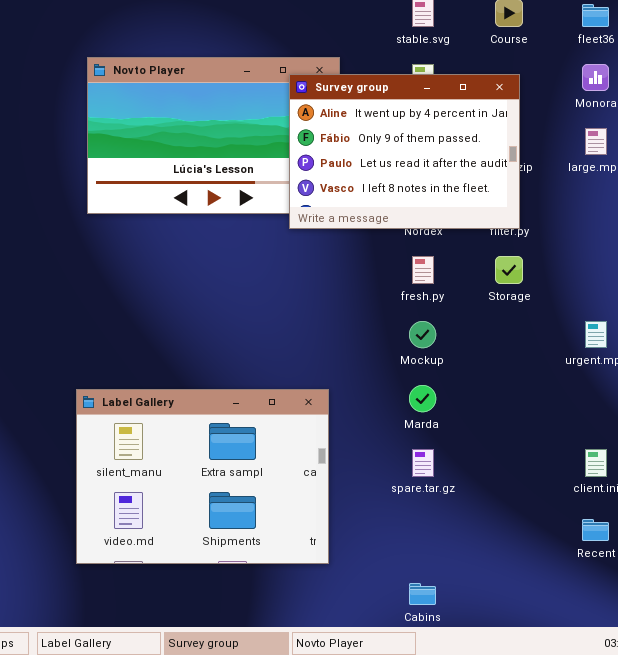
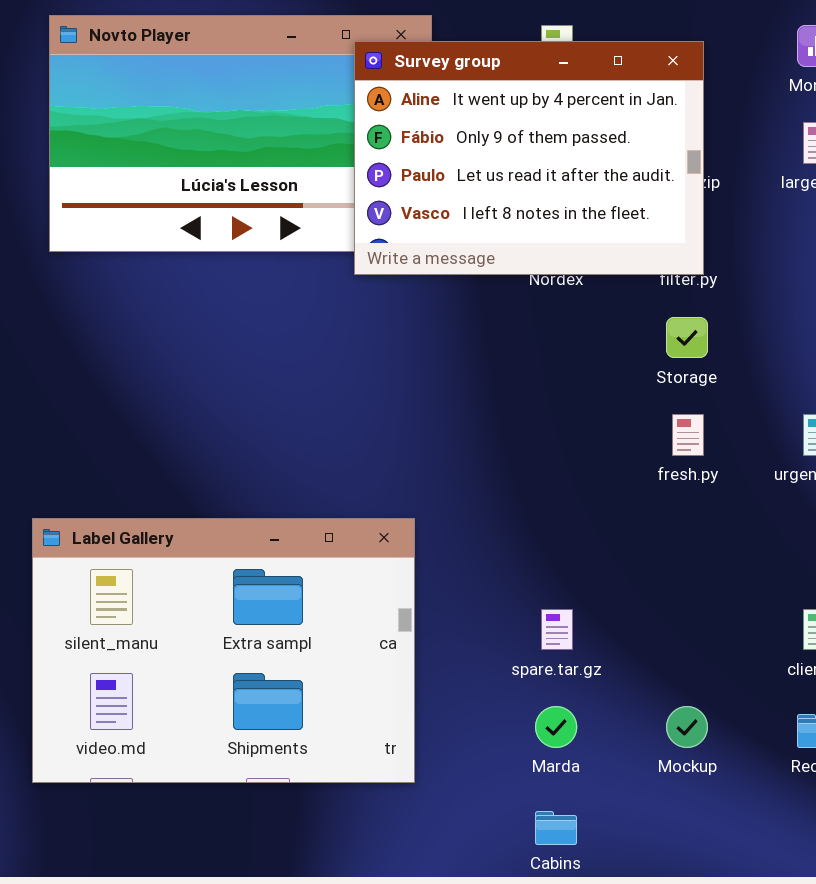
fresh.py: [412,256,434,284] -> [672,414,704,456], moved
Mockup: [409,321,436,348] -> [666,706,708,748], moved
Marda: [409,385,436,412] -> [535,706,577,748], moved

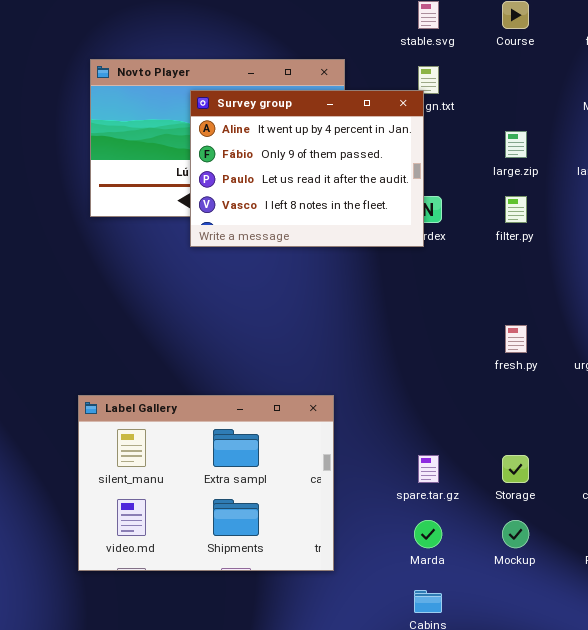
Survey group: [354,41,704,275] -> [190,90,424,247], moved
Storage: [666,317,708,358] -> [502,455,529,483], moved

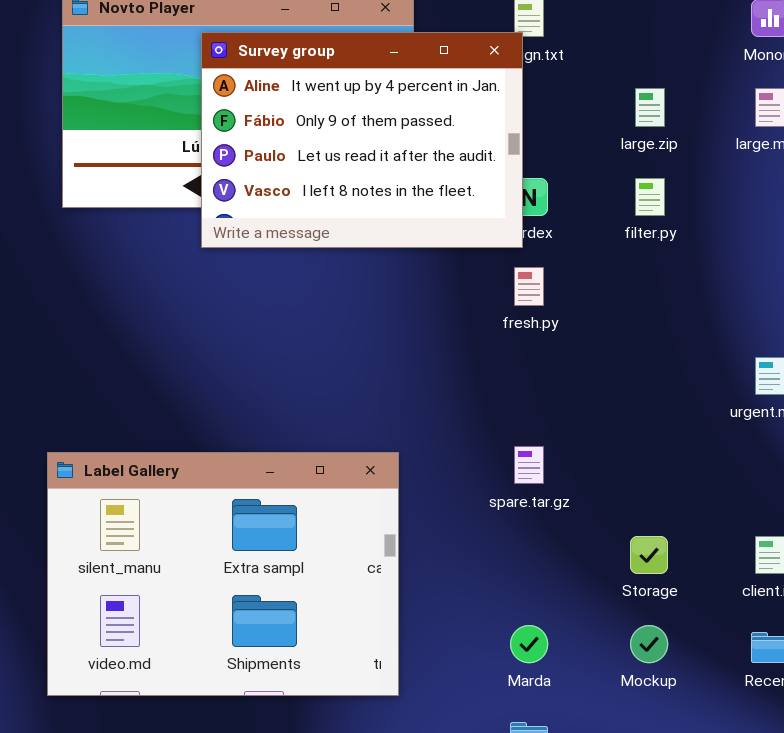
fresh.py: [505,325,527,353] -> [514,267,544,306], moved
spare.tar.gz: [418,455,439,483] -> [514,446,544,484], moved

